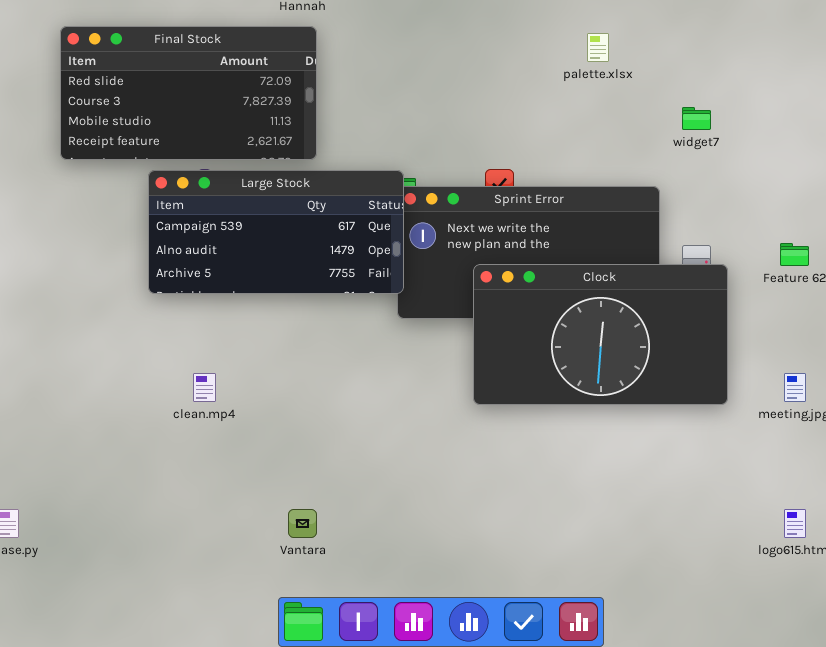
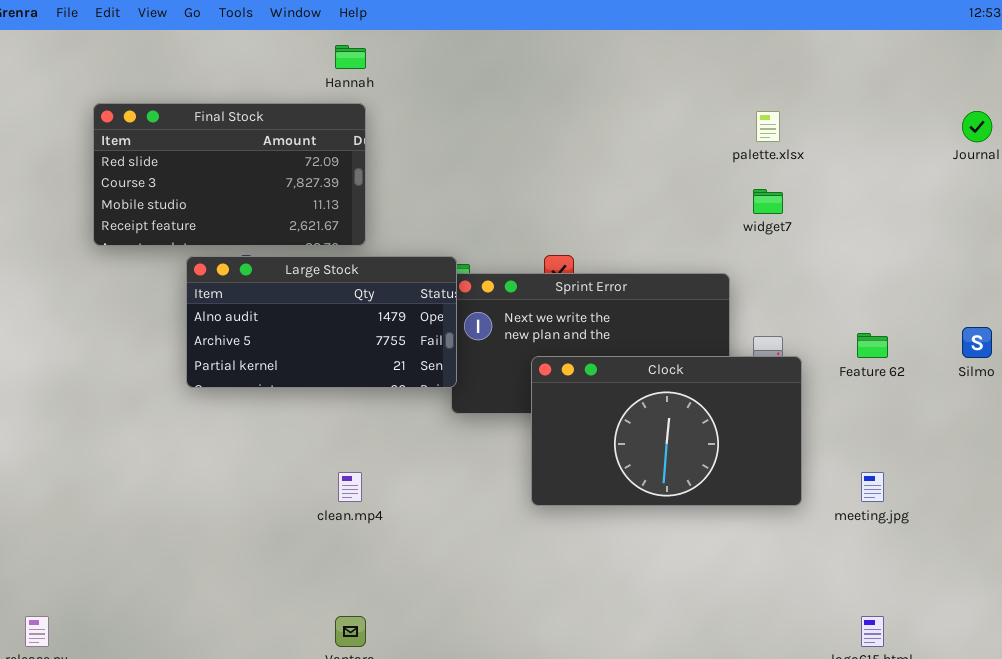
palette.xlsx: [587,33,609,62] -> [756,111,780,142], moved
Large Stock: [148,170,404,294] -> [186,256,457,388], scrolled down 1 row
clean.mp4: [193,373,216,402] -> [338,472,362,502], moved

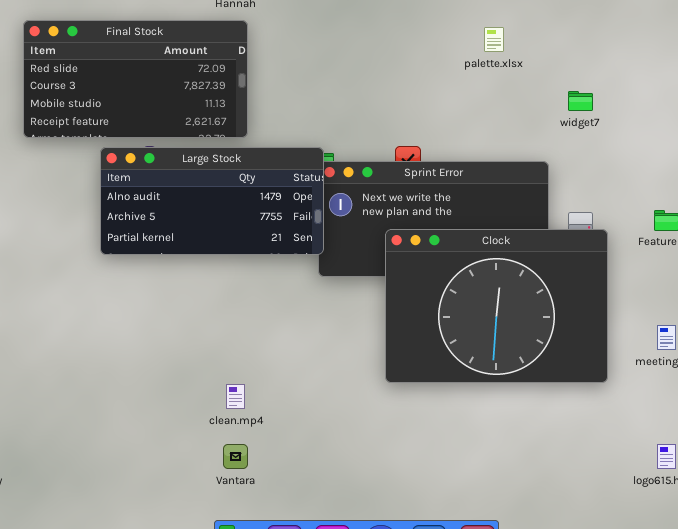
palette.xlsx: [756,111,780,142] -> [484,27,504,52], moved
Clock: [531,356,802,506] -> [385,229,608,383], resized
clean.mp4: [338,472,362,502] -> [226,384,245,409], moved

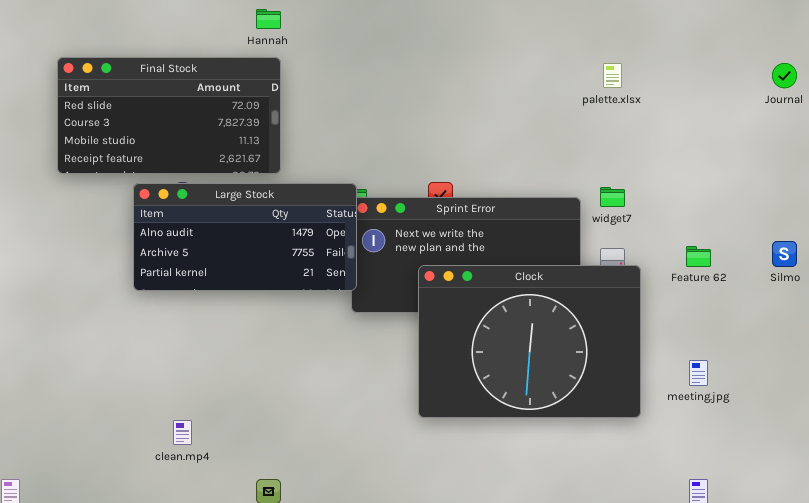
palette.xlsx: [484,27,504,52] -> [603,63,622,88], moved
widget7: [568,91,593,111] -> [600,187,625,207], moved
clean.mp4: [226,384,245,409] -> [173,420,192,445], moved

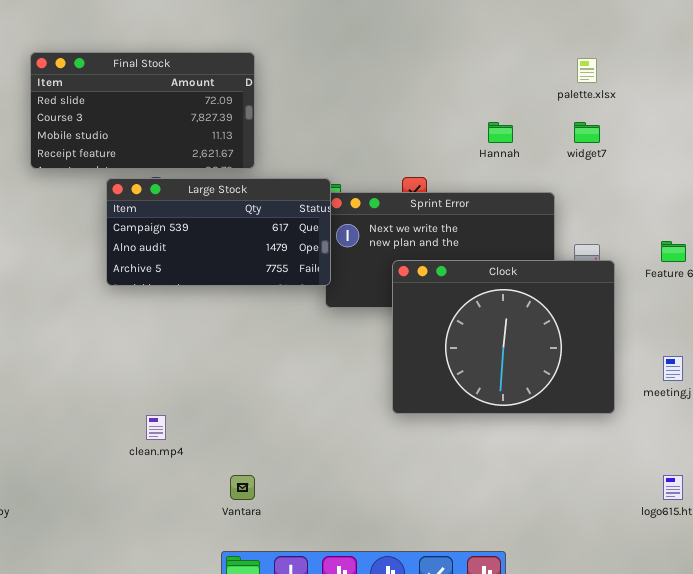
Hannah: [256,9,281,29] -> [488,122,513,143], moved
Large Stock: [133,183,357,291] -> [106,178,331,286], scrolled up 1 row
widget7: [600,187,625,207] -> [574,122,600,143], moved

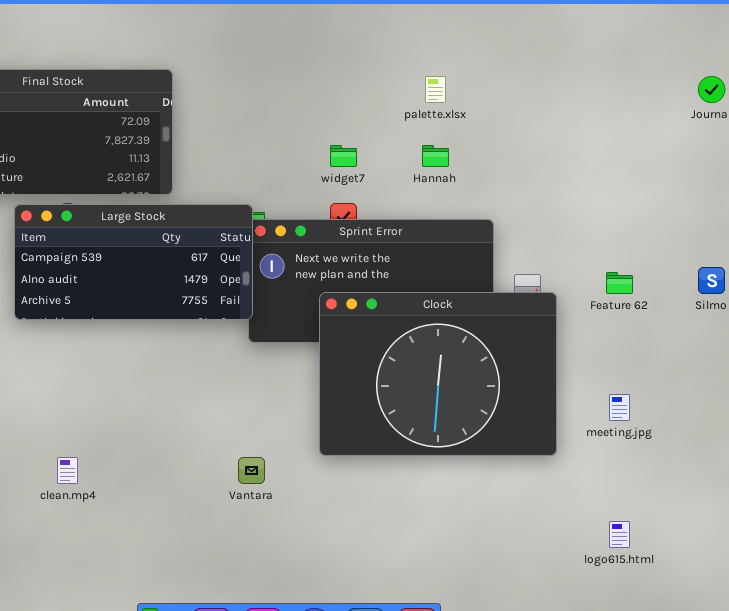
palette.xlsx: [577,58,597,83] -> [425,76,446,103], moved
widget7: [574,122,600,143] -> [330,145,357,167], moved
Vantara: [230,475,255,500] -> [238,457,265,484], moved

